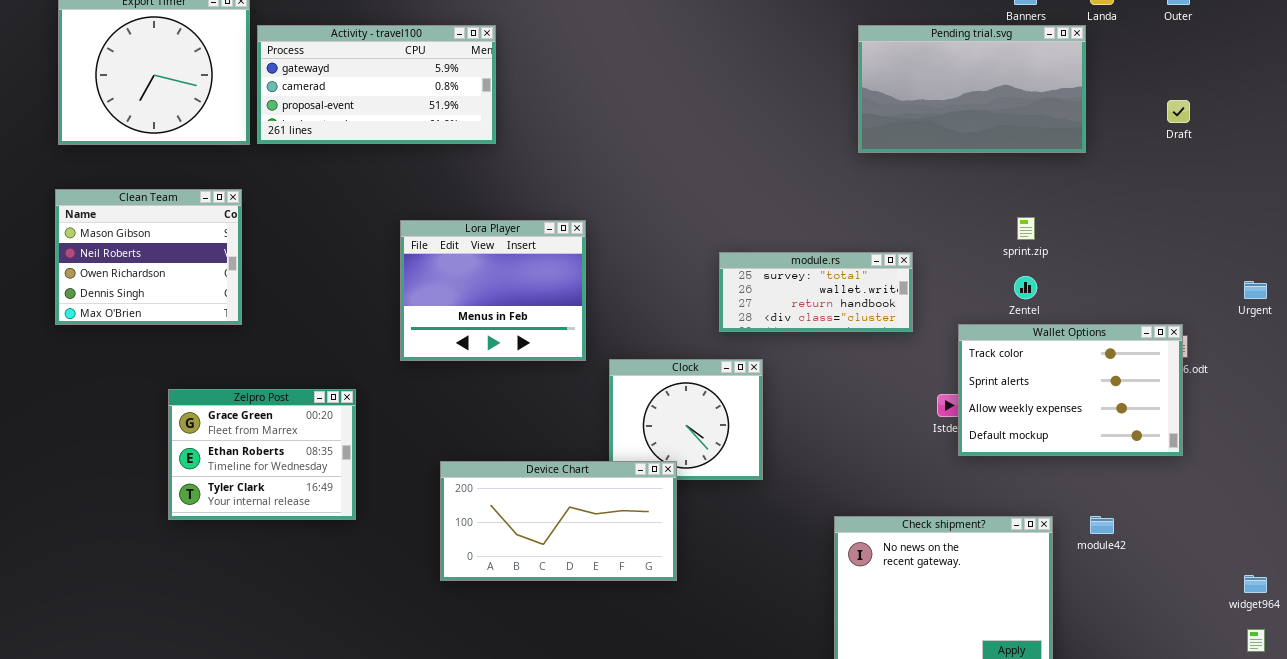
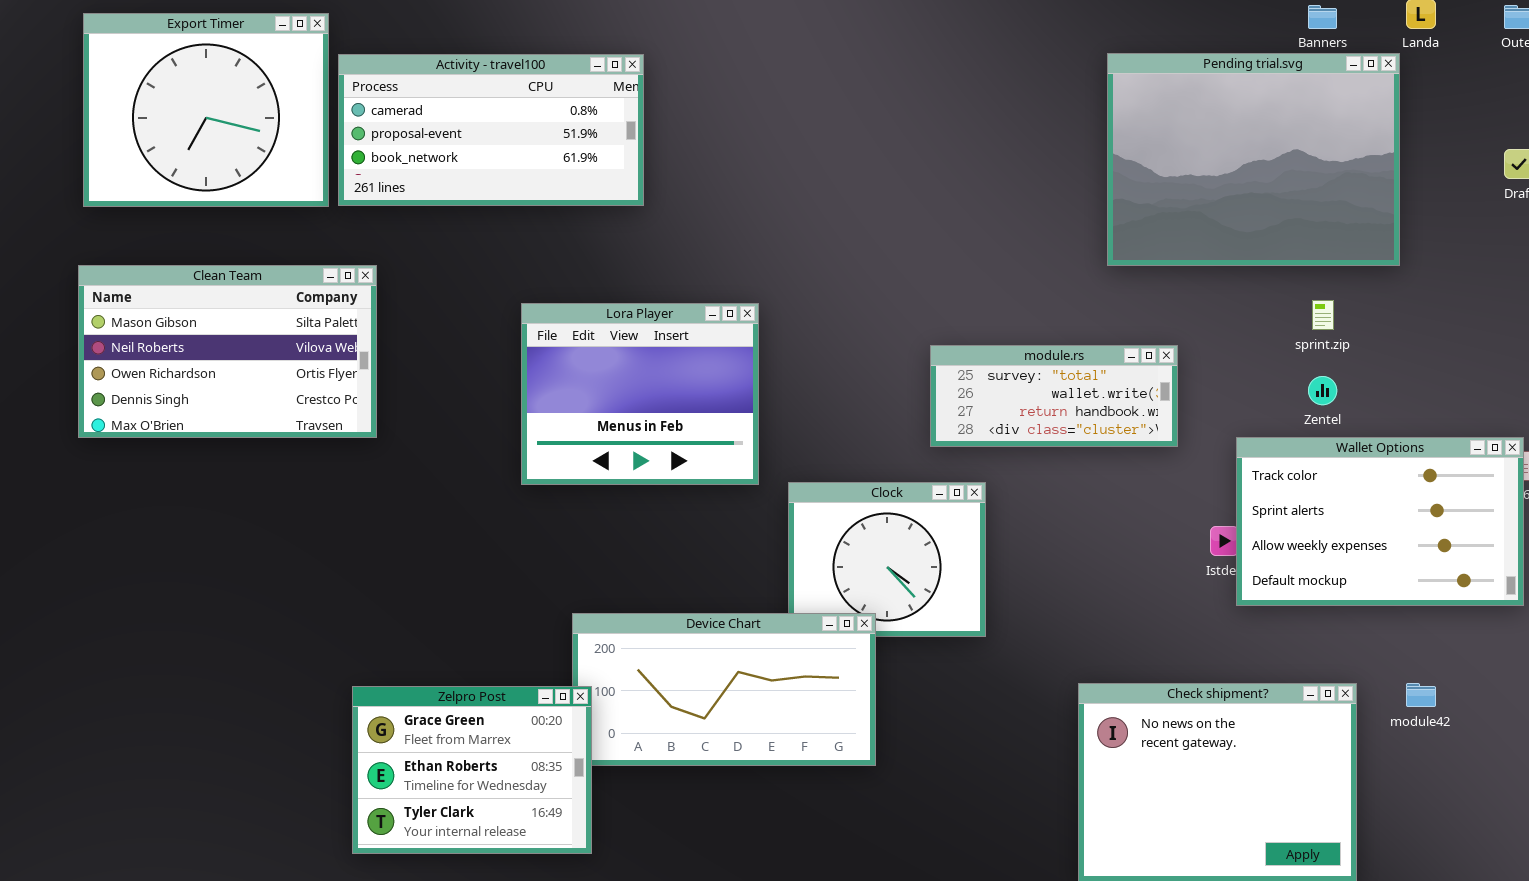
Pending trial.svg: [858,25,1086,153] -> [1107,53,1400,266], resized
Activity - travel100: [257,25,496,144] -> [338,54,644,206], scrolled down 1 row
Clean Team: [55,189,242,325] -> [78,265,377,438], resized
Zelpro Post: [168,389,356,520] -> [352,686,592,854], moved

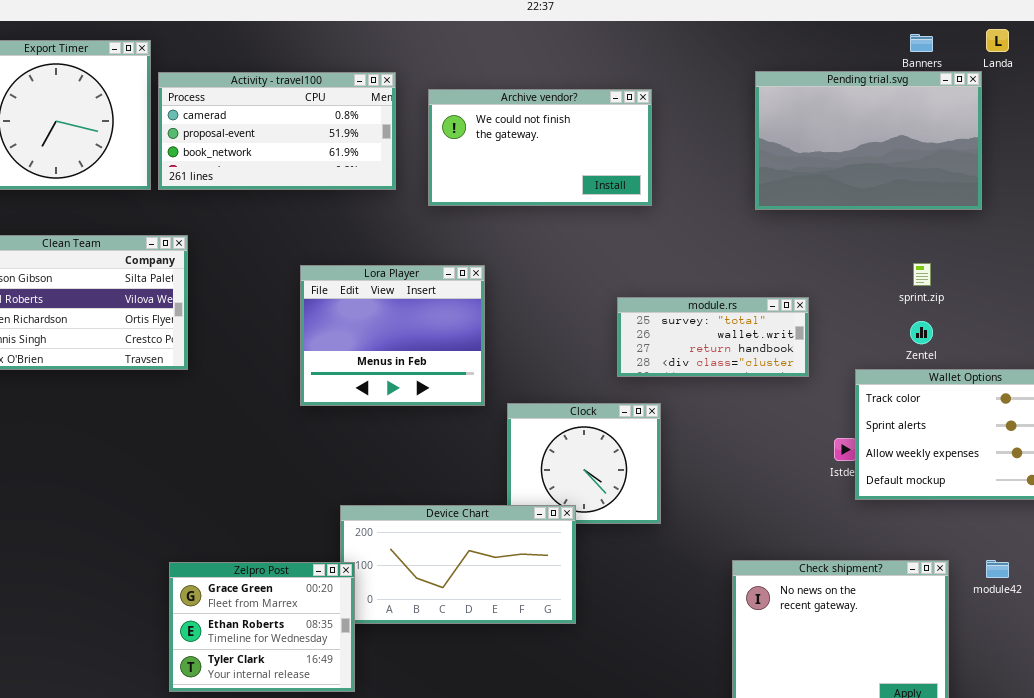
Pending trial.svg: [1107,53,1400,266] -> [755,71,982,210], resized
Archive vendor?: none -> [428,89,652,206], opened

